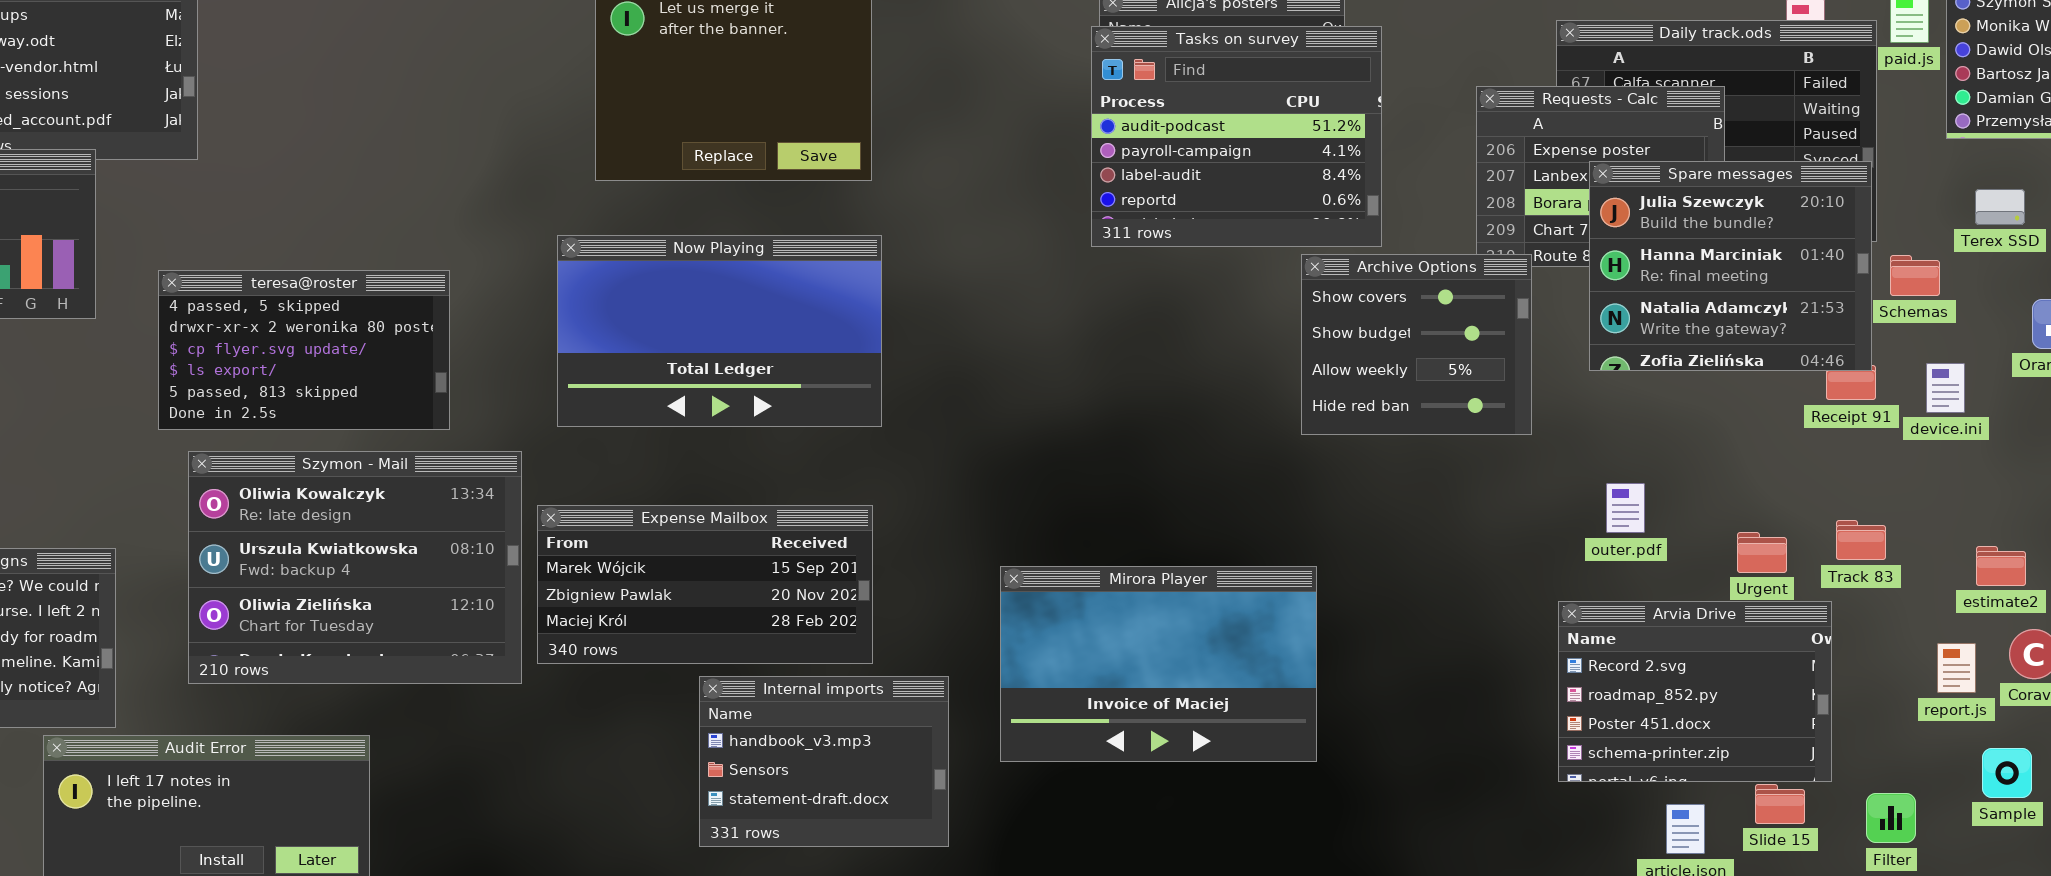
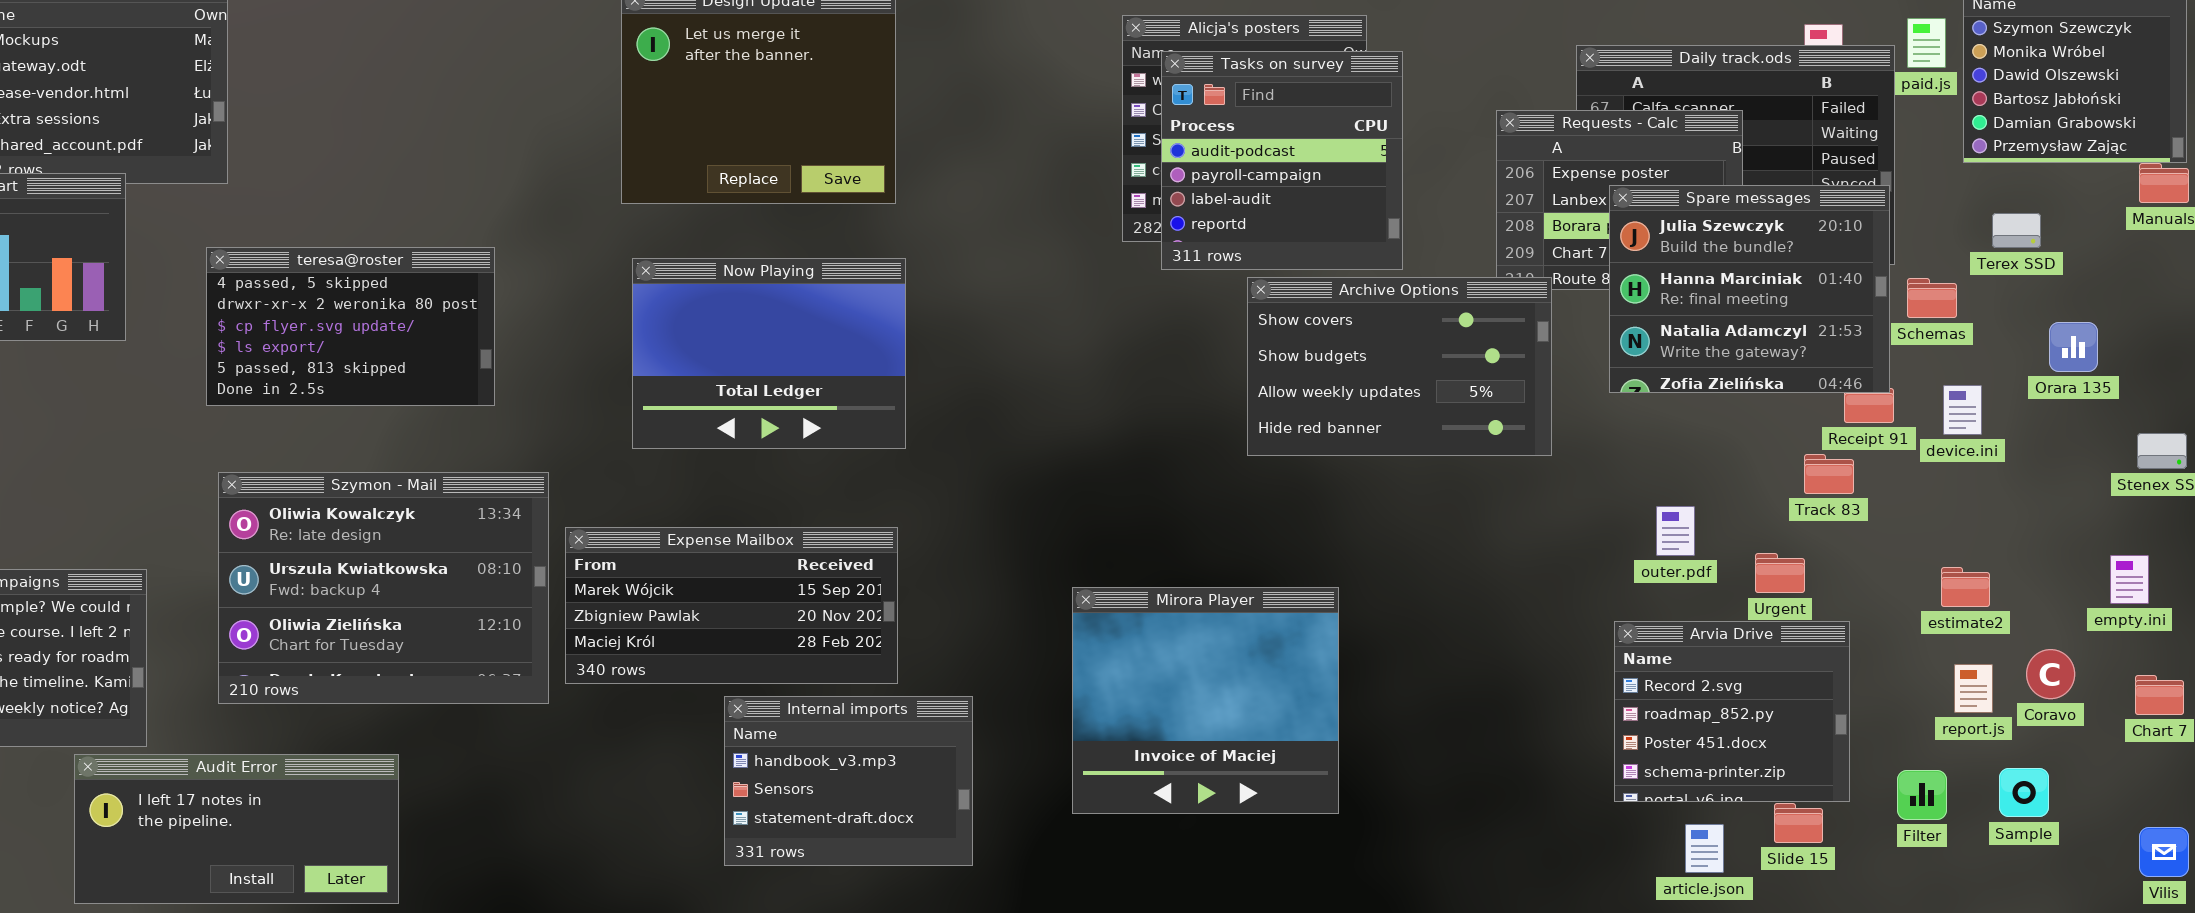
Tasks on survey: [1091,26,1382,247] -> [1161,51,1403,270], resized
Now Playing: [557,235,882,427] -> [632,258,906,449], resized
Archive Options: [1301,254,1532,435] -> [1247,277,1552,456], resized
teresa@roster: [158,270,450,430] -> [206,247,495,406], moved
outer.pdf: [1606,483,1645,533] -> [1656,506,1695,556], moved
Track 83: [1836,520,1886,560] -> [1804,454,1854,494], moved
estimate2: [1976,546,2026,586] -> [1941,567,1990,607], moved
Mirora Player: [1000,566,1317,762] -> [1072,587,1339,814], resized
Arvia Drive: [1558,601,1832,782] -> [1614,621,1850,802], resized
Filter: [1866,793,1916,843] -> [1897,770,1947,820], moved

